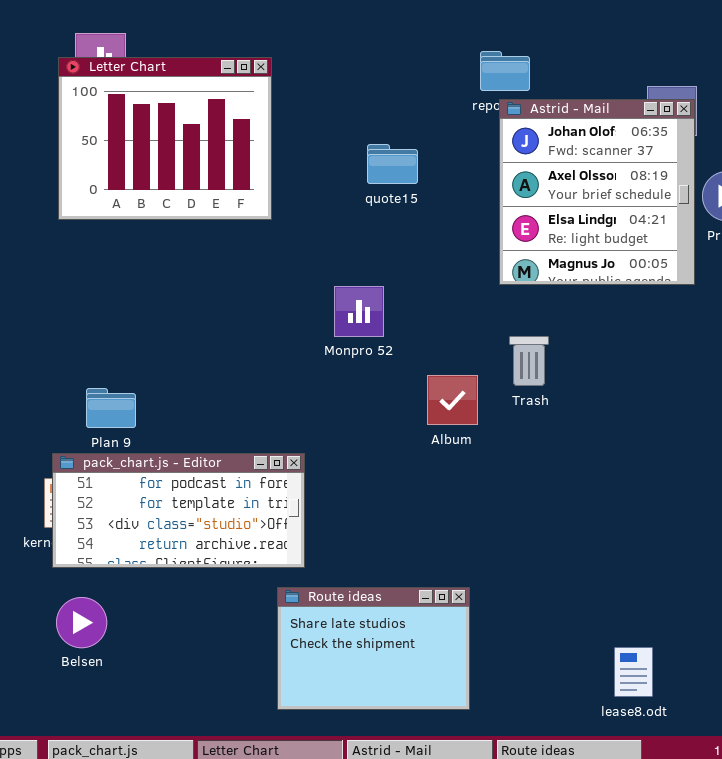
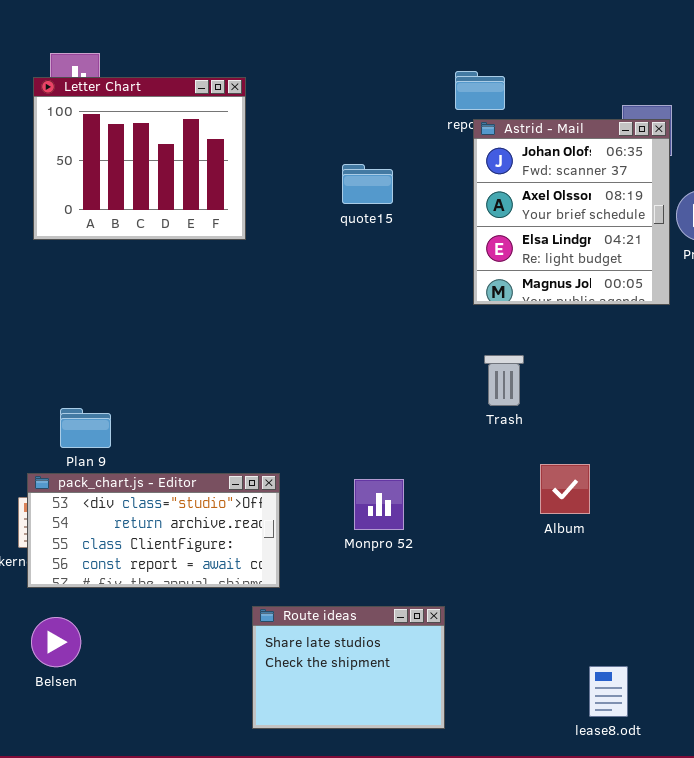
Monpro 52: [334,286,384,337] -> [354,479,404,530], moved
Album: [427,375,478,425] -> [540,464,590,514], moved
pack_chart.js - Editor: [52,453,305,568] -> [27,473,280,588], scrolled down 2 rows

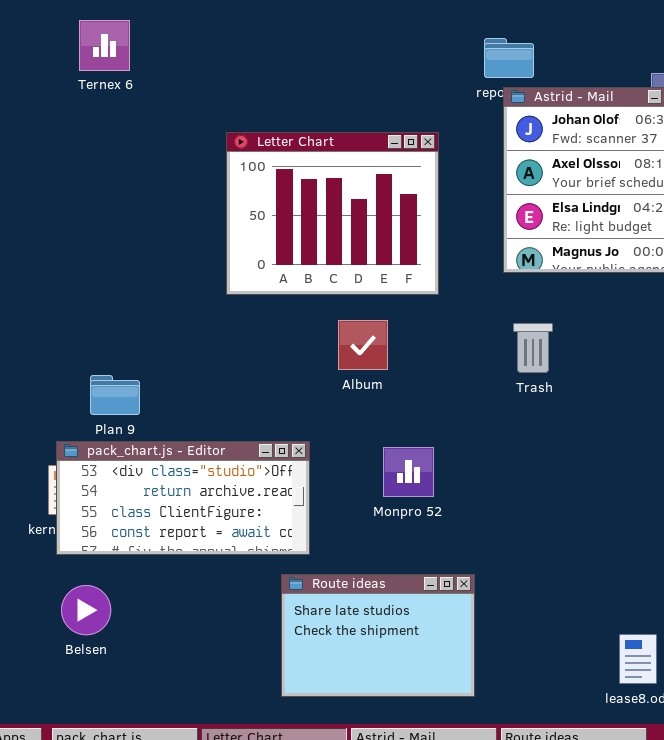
Letter Chart: [33,77,246,240] -> [226,132,439,295], moved
Album: [540,464,590,514] -> [338,320,388,370], moved

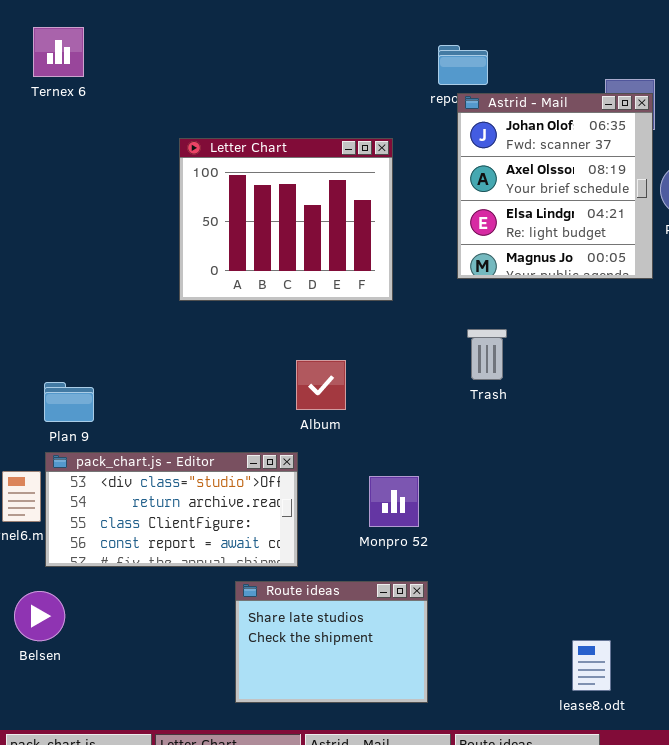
Album: [338,320,388,370] -> [296,360,346,410], moved
pack_chart.js - Editor: [56,441,310,555] -> [45,452,298,567], moved
Monpro 52: [383,447,434,497] -> [369,476,419,527], moved

